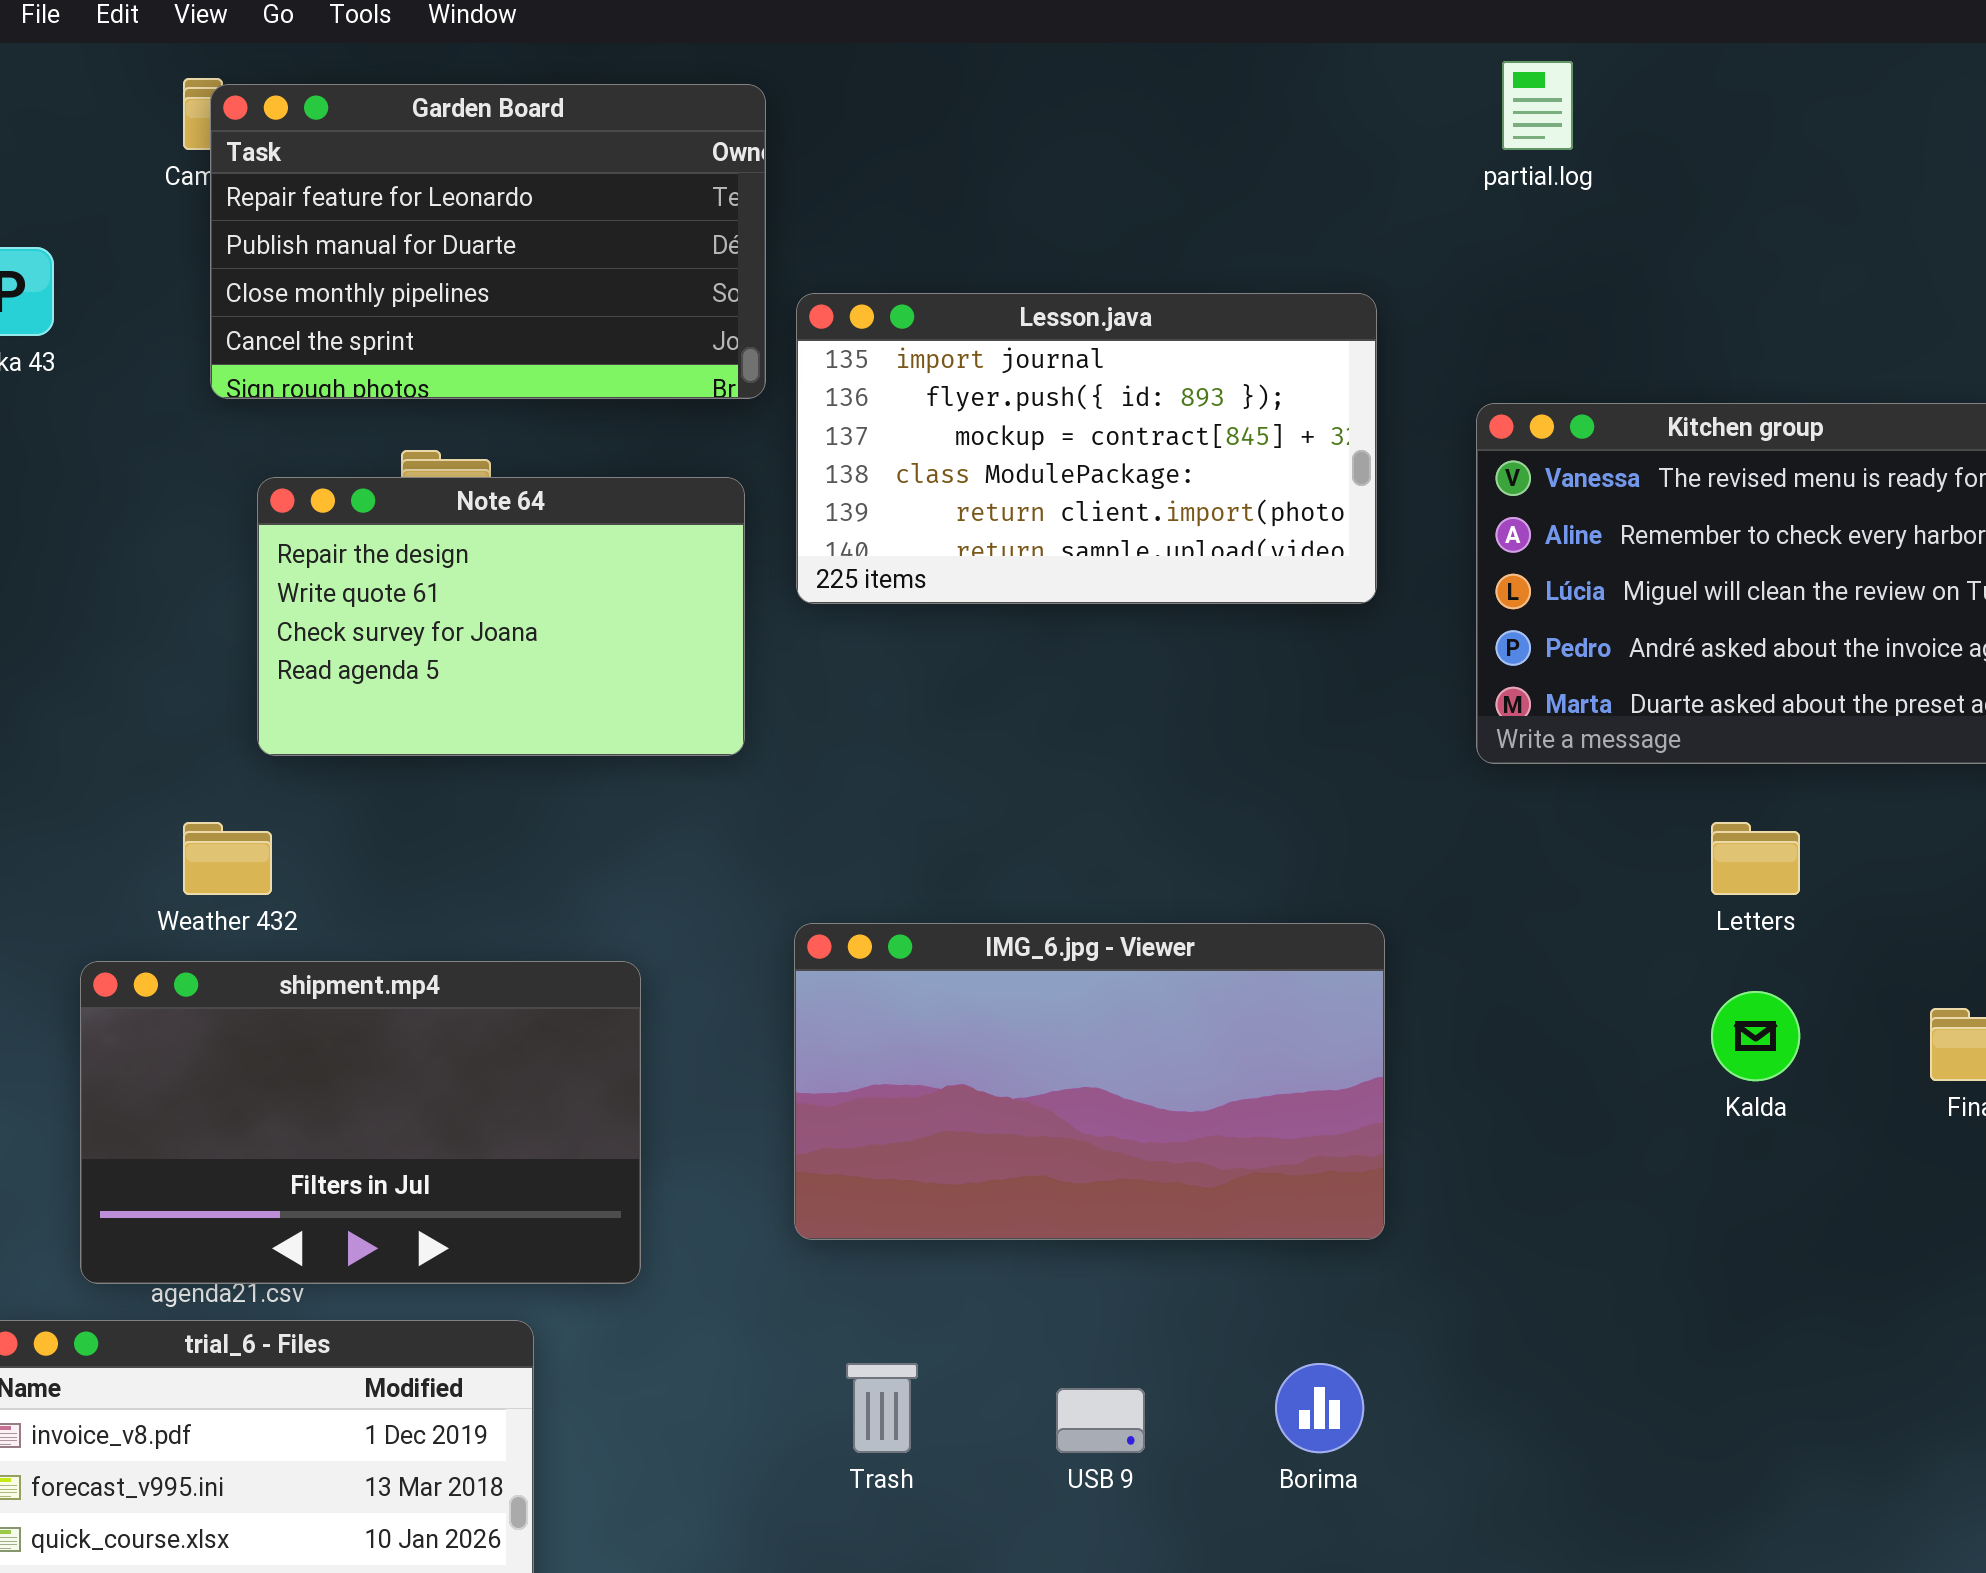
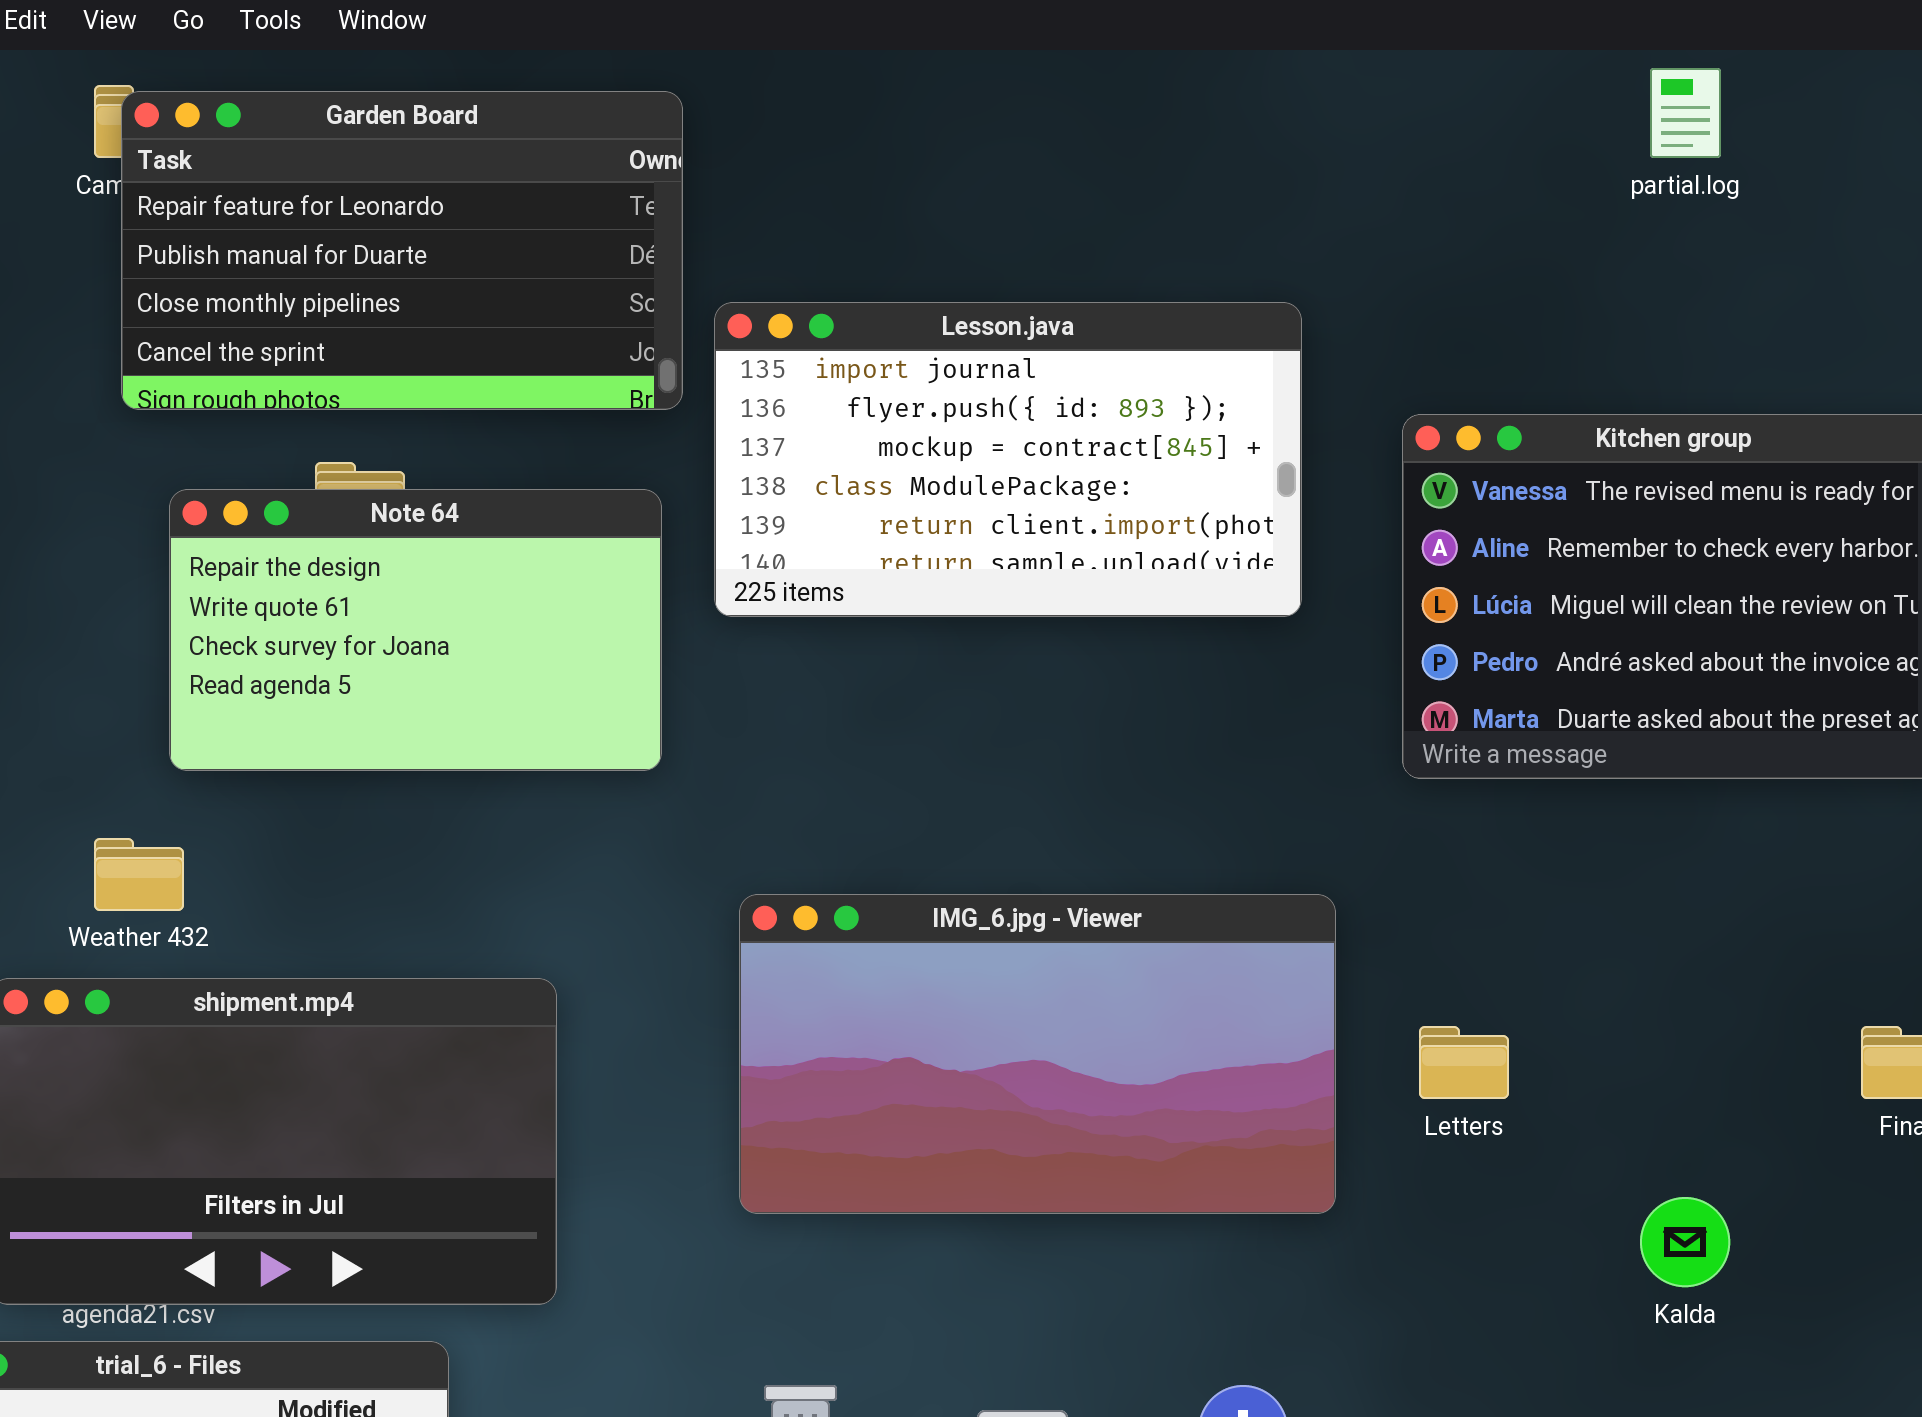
partial.log: [1502,61,1573,150] -> [1650,68,1721,158], moved
Letters: [1711,822,1800,895] -> [1419,1026,1509,1099], moved
IMG_6.jpg - Viewer: [794,923,1385,1240] -> [739,894,1336,1214], moved
Kalda: [1711,991,1800,1081] -> [1640,1197,1730,1287], moved

